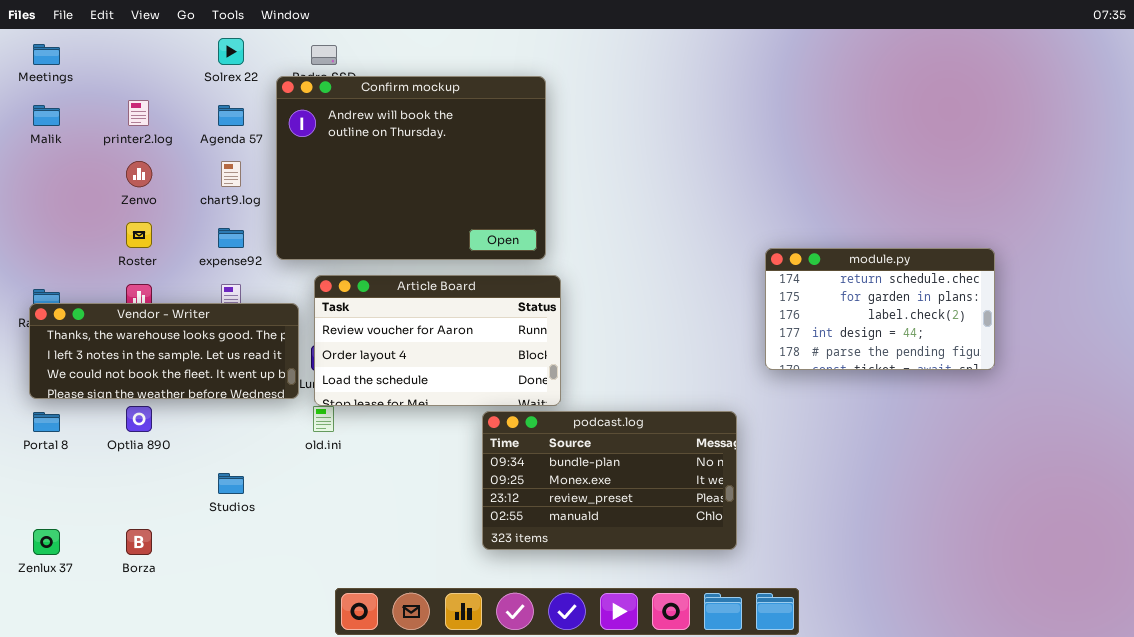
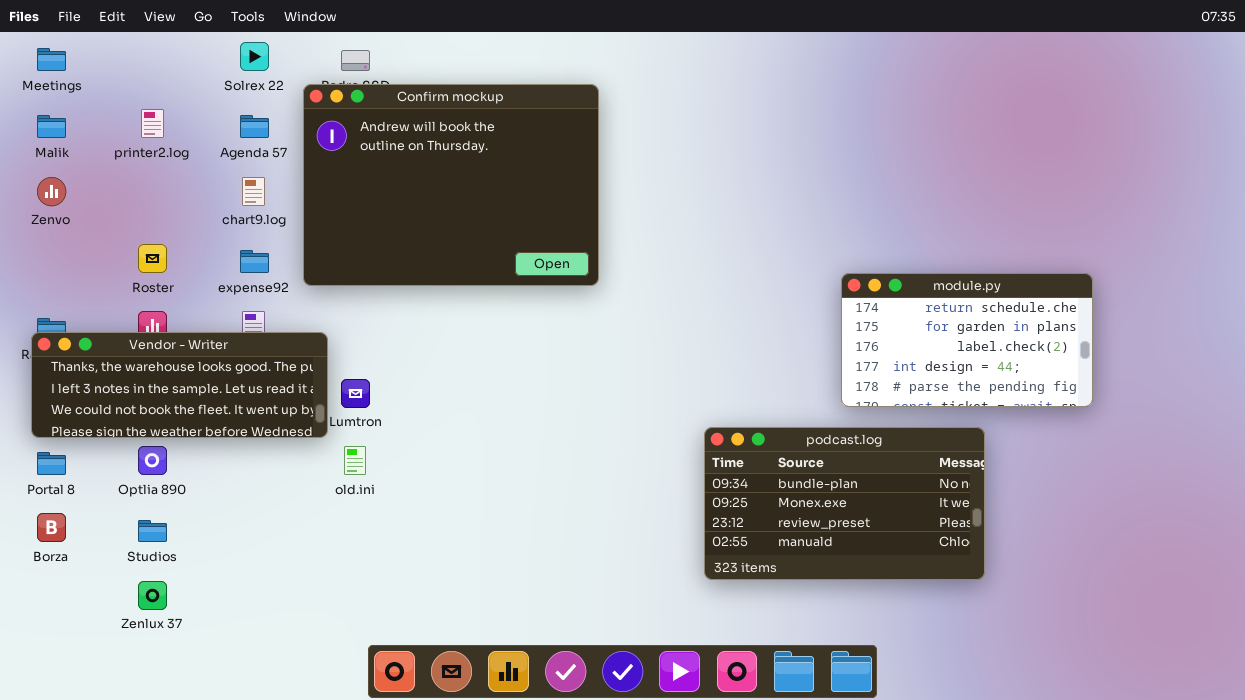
Zenvo: [126,161,152,187] -> [37,177,66,206], moved
Article Board: [314,275,561,406] -> none, closed
podcast.log: [482,411,737,550] -> [704,427,985,580], moved
Studios: [218,473,244,494] -> [138,520,167,542], moved
Zenlux 37: [33,529,60,555] -> [138,581,167,610], moved
Borza: [126,529,152,555] -> [37,513,66,542], moved

